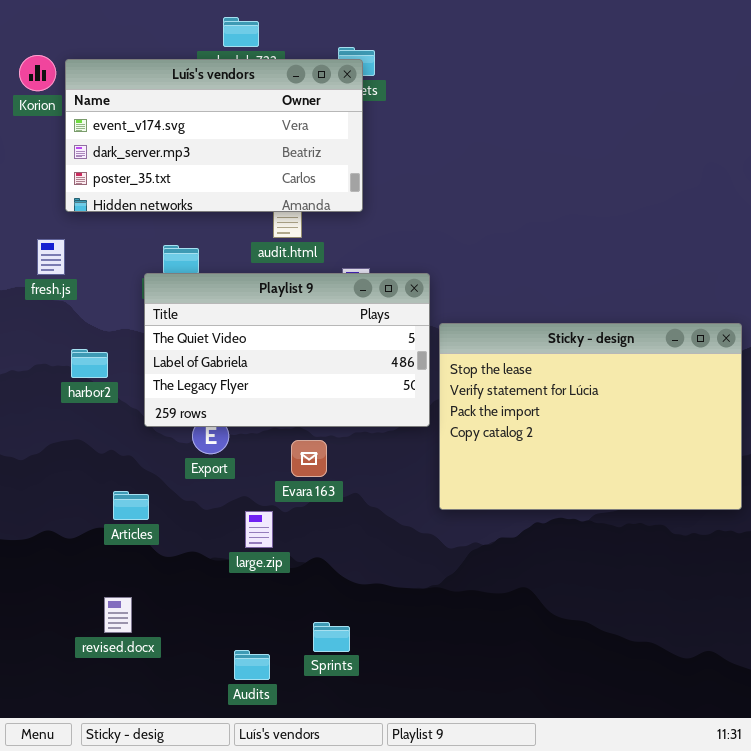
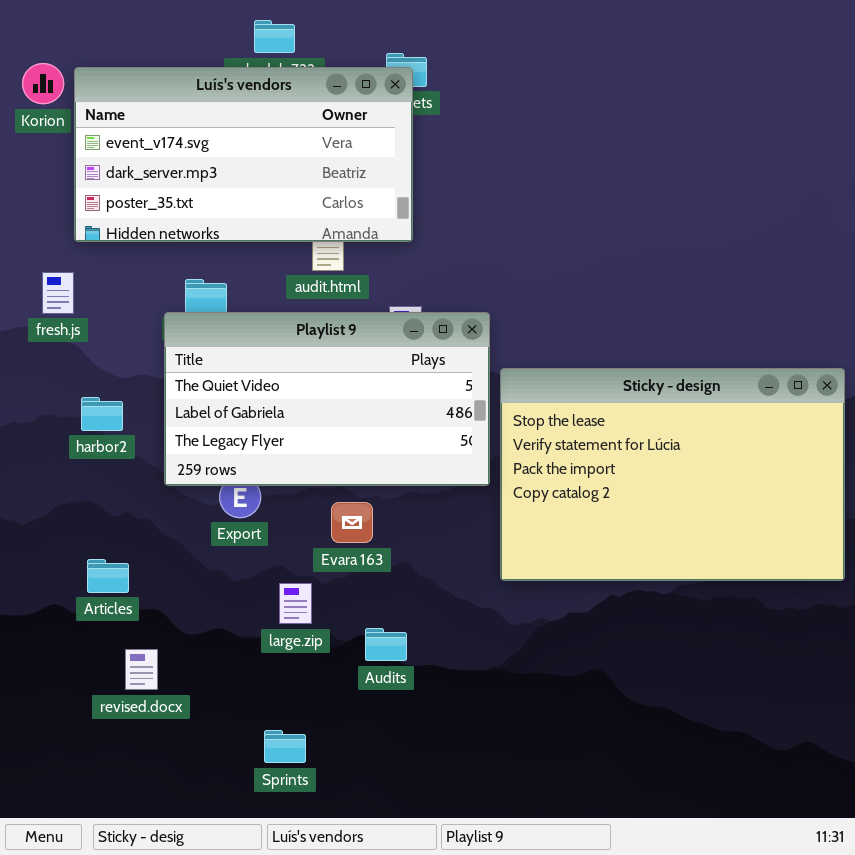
Articles: [113,491,149,520] -> [87,559,129,593], moved
revised.docx: [104,597,132,633] -> [125,649,158,690], moved
Sprints: [313,622,350,652] -> [264,730,306,763], moved
Audits: [234,650,270,680] -> [365,628,407,661], moved

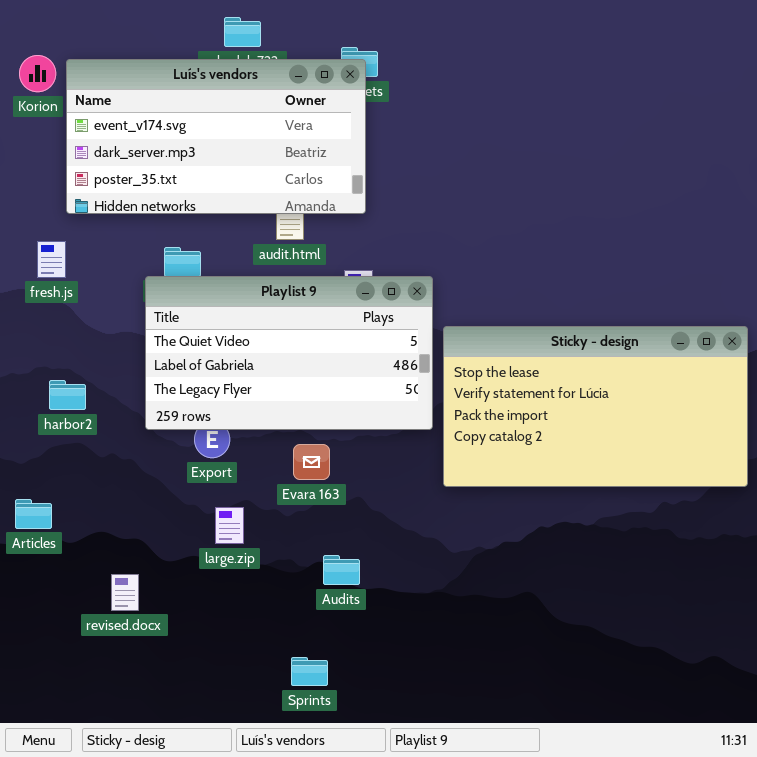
Sticky - design: [500,368,845,581] -> [443,326,748,487], resized
harbor2: [81,397,123,431] -> [49,380,86,410], moved
Articles: [87,559,129,593] -> [15,499,52,529], moved
large.zip: [279,583,312,624] -> [215,507,244,544], moved
Sprints: [264,730,306,763] -> [291,657,328,686], moved

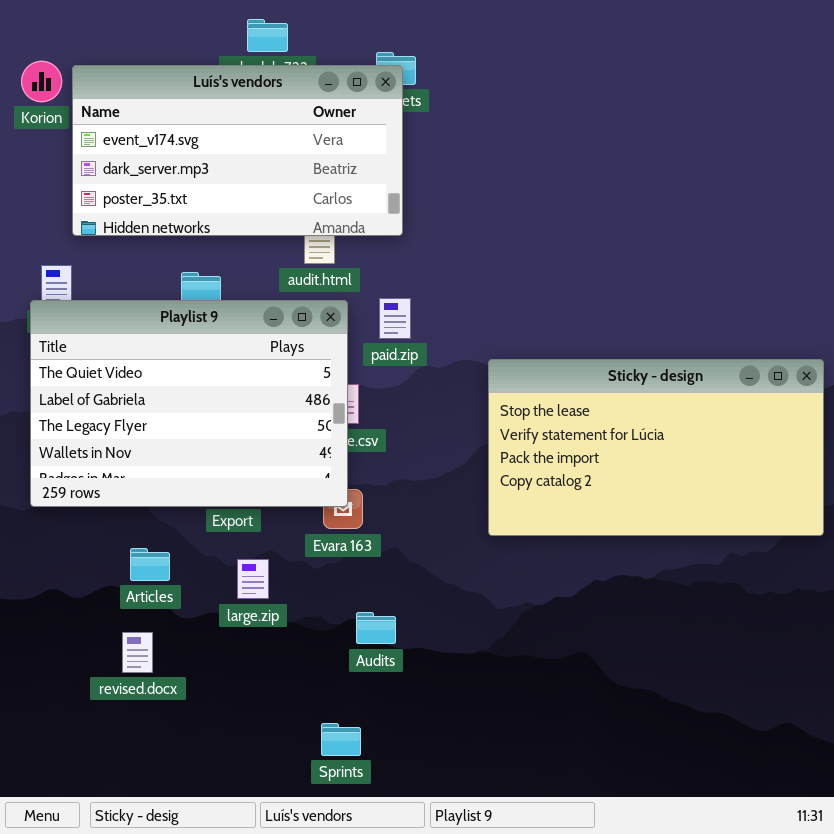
Playlist 9: [145,276,433,430] -> [30,300,348,507], moved, resized
Articles: [15,499,52,529] -> [130,548,170,581], moved

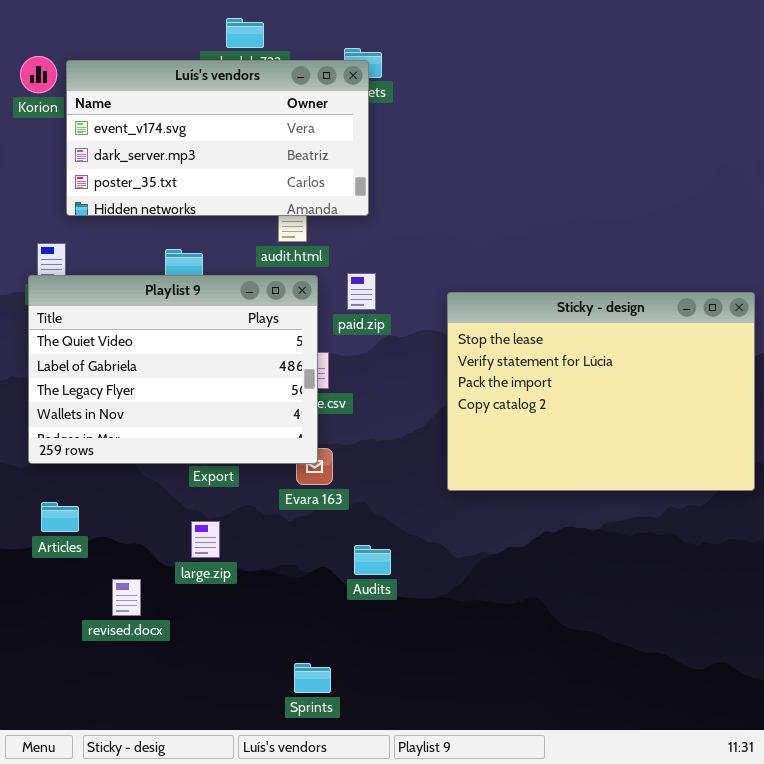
Sticky - design: [488,359,824,536] -> [447,292,755,491], resized
Articles: [130,548,170,581] -> [41,502,79,532], moved
large.zip: [237,559,269,599] -> [191,521,220,558], moved
Audits: [356,612,396,644] -> [354,545,391,575], moved

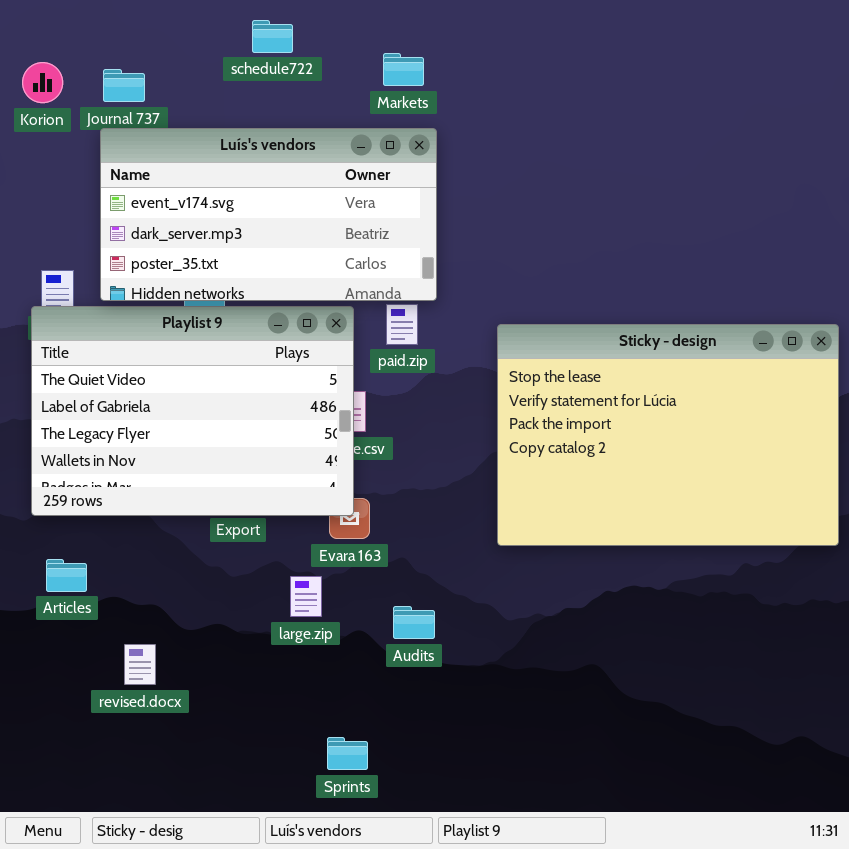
Luís's vendors: [66,60,369,216] -> [100,128,437,301], moved
large.zip: [191,521,220,558] -> [290,576,322,617], moved

